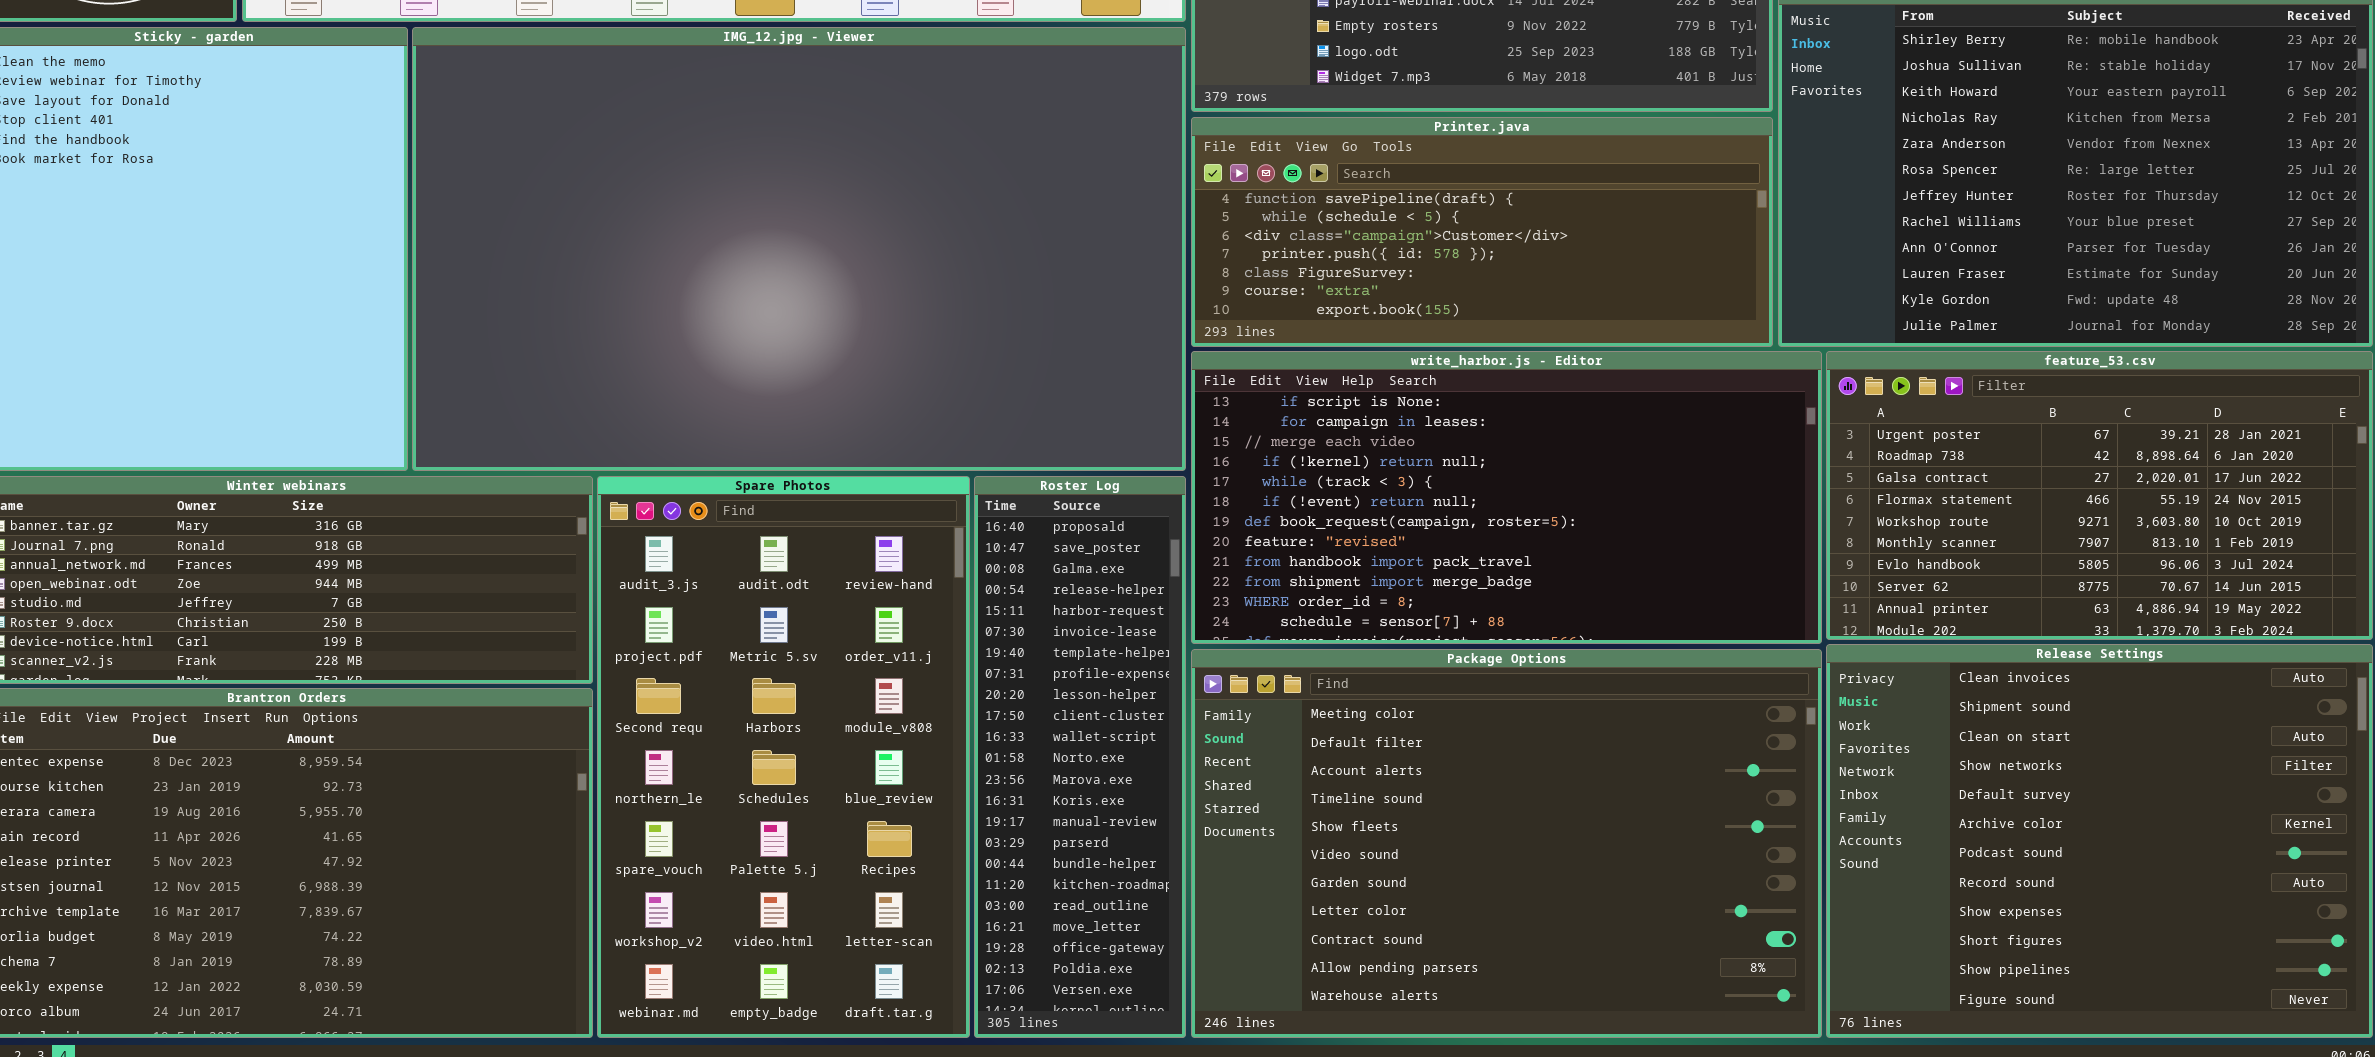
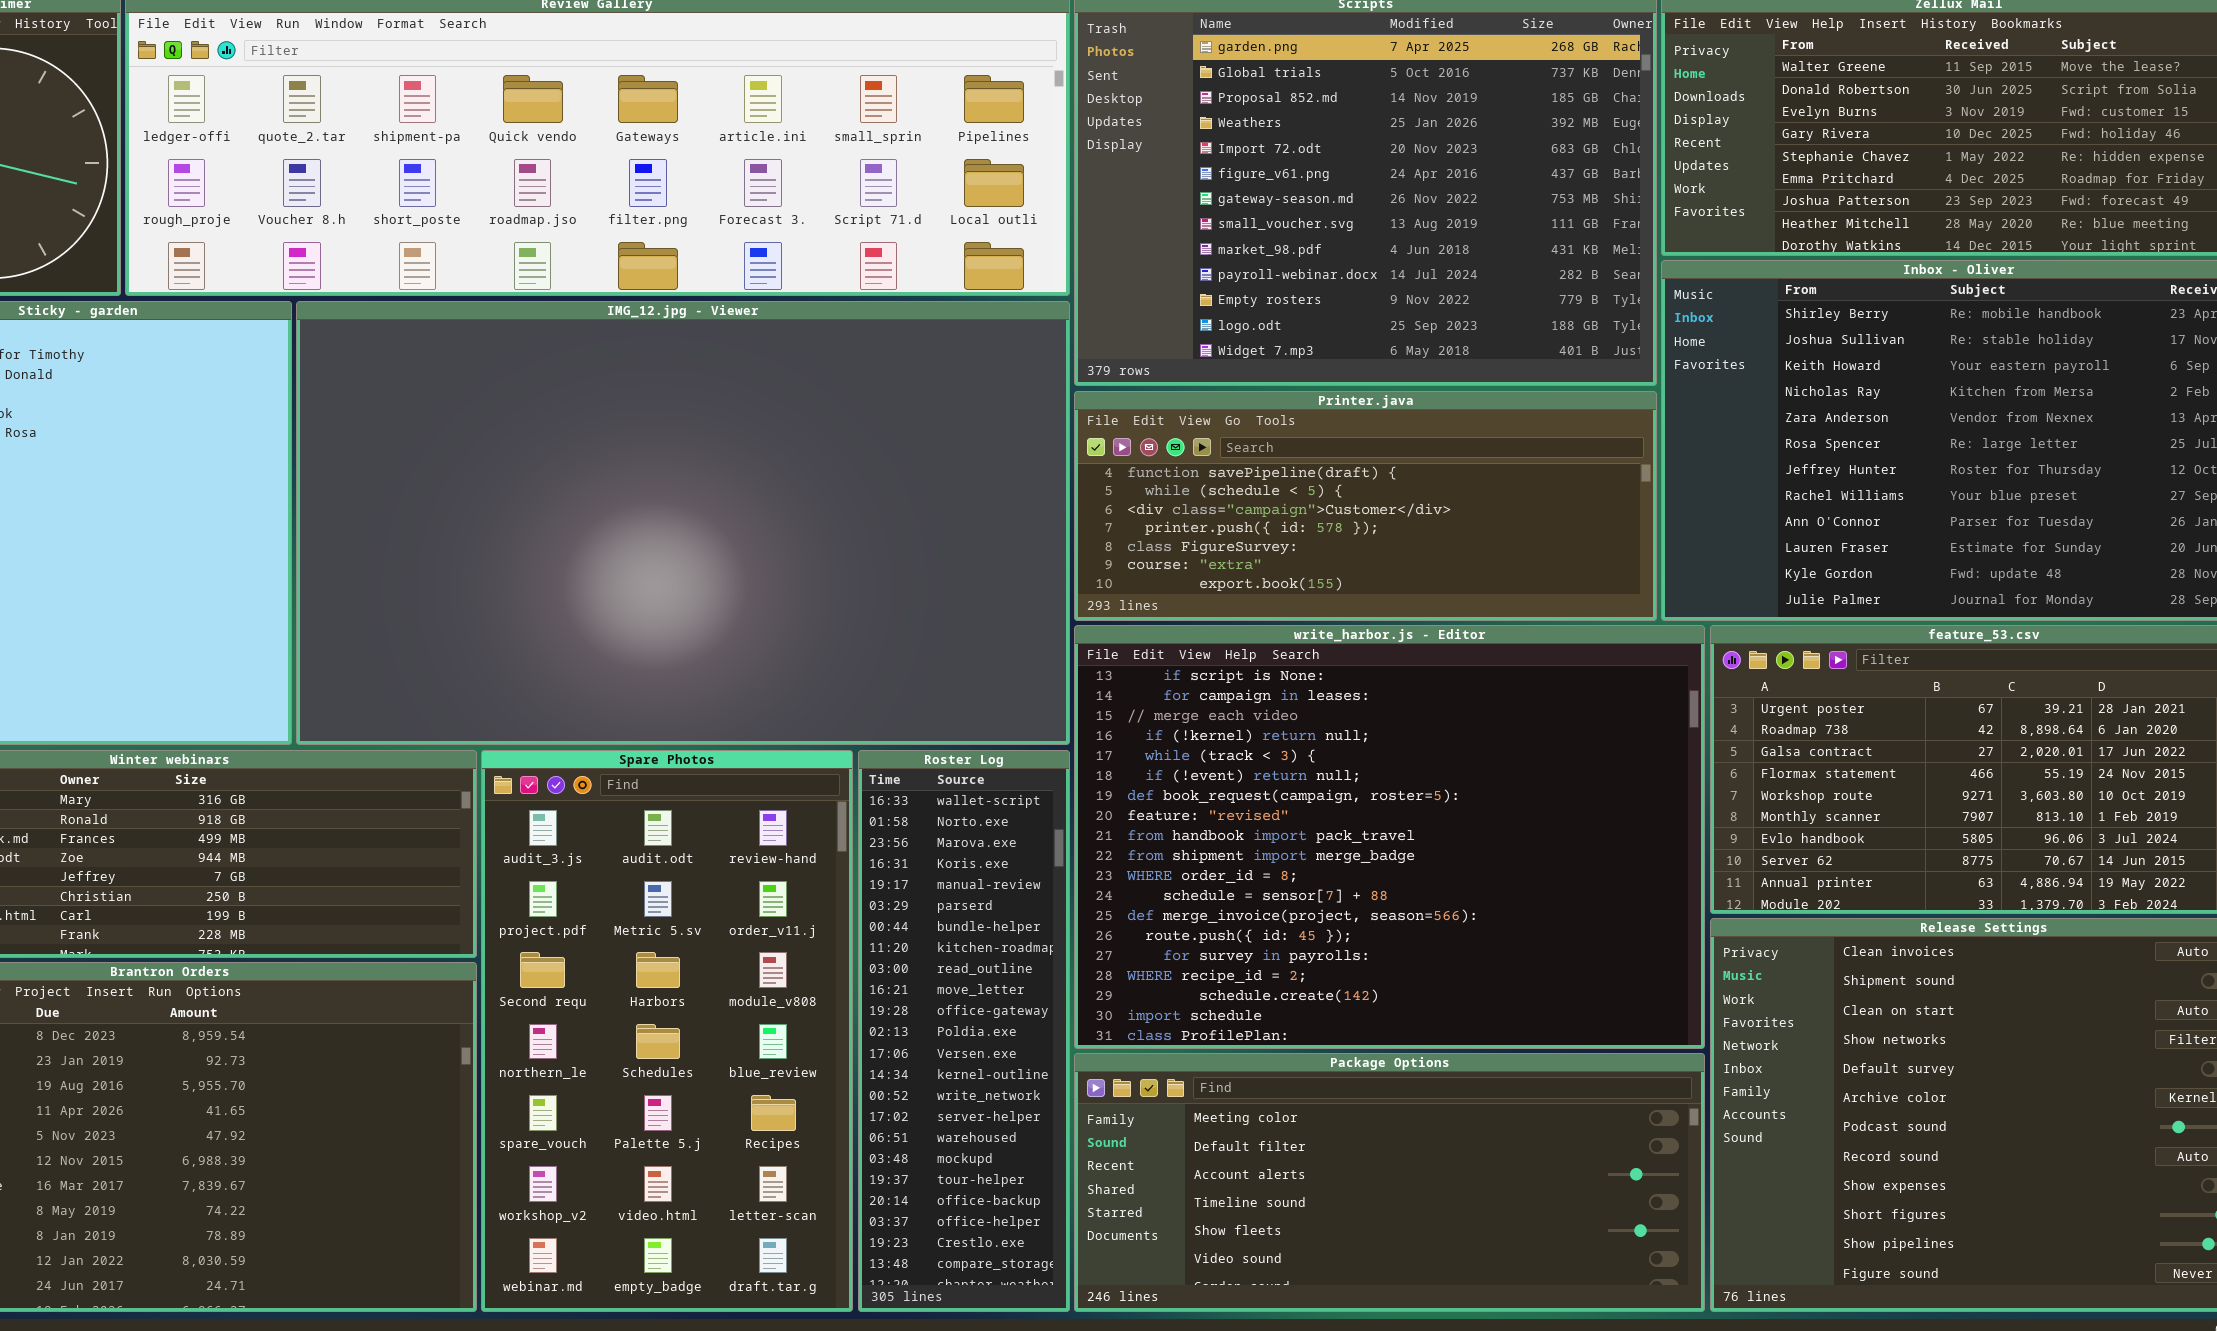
write_harbor.js - Editor: [1191,351,1822,644] -> [1074,625,1705,1049], resized
Roster Log: [974,476,1186,1038] -> [858,750,1070,1312], scrolled down 10 rows
Package Options: [1191,649,1822,1038] -> [1074,1053,1705,1312], resized

